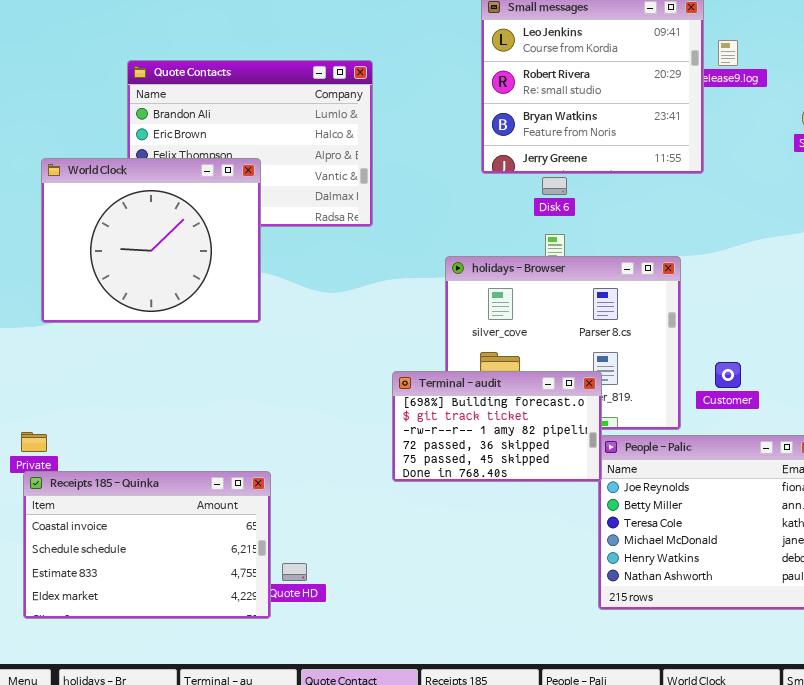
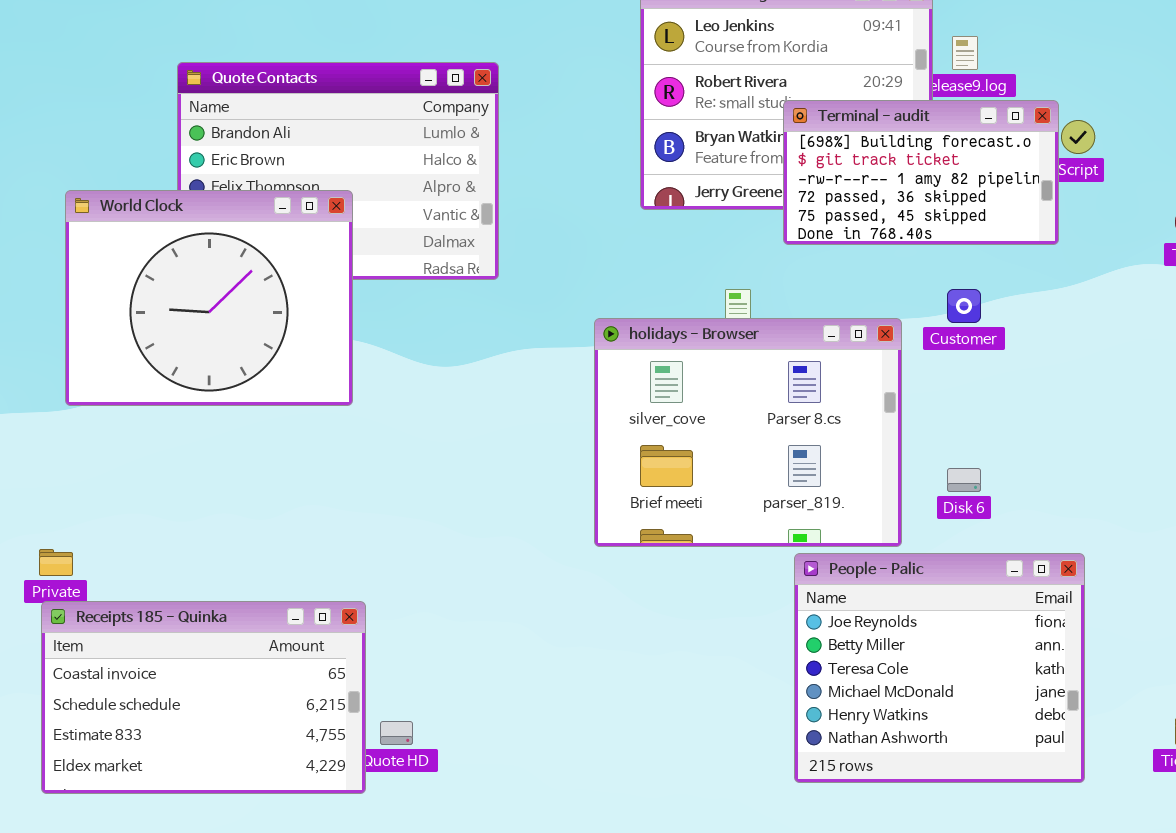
Disk 6: [542,177,567,195] -> [947,468,981,492], moved
Customer: [715,362,741,388] -> [947,289,981,323], moved
Terminal - audit: [392,371,602,482] -> [783,100,1059,245], moved

